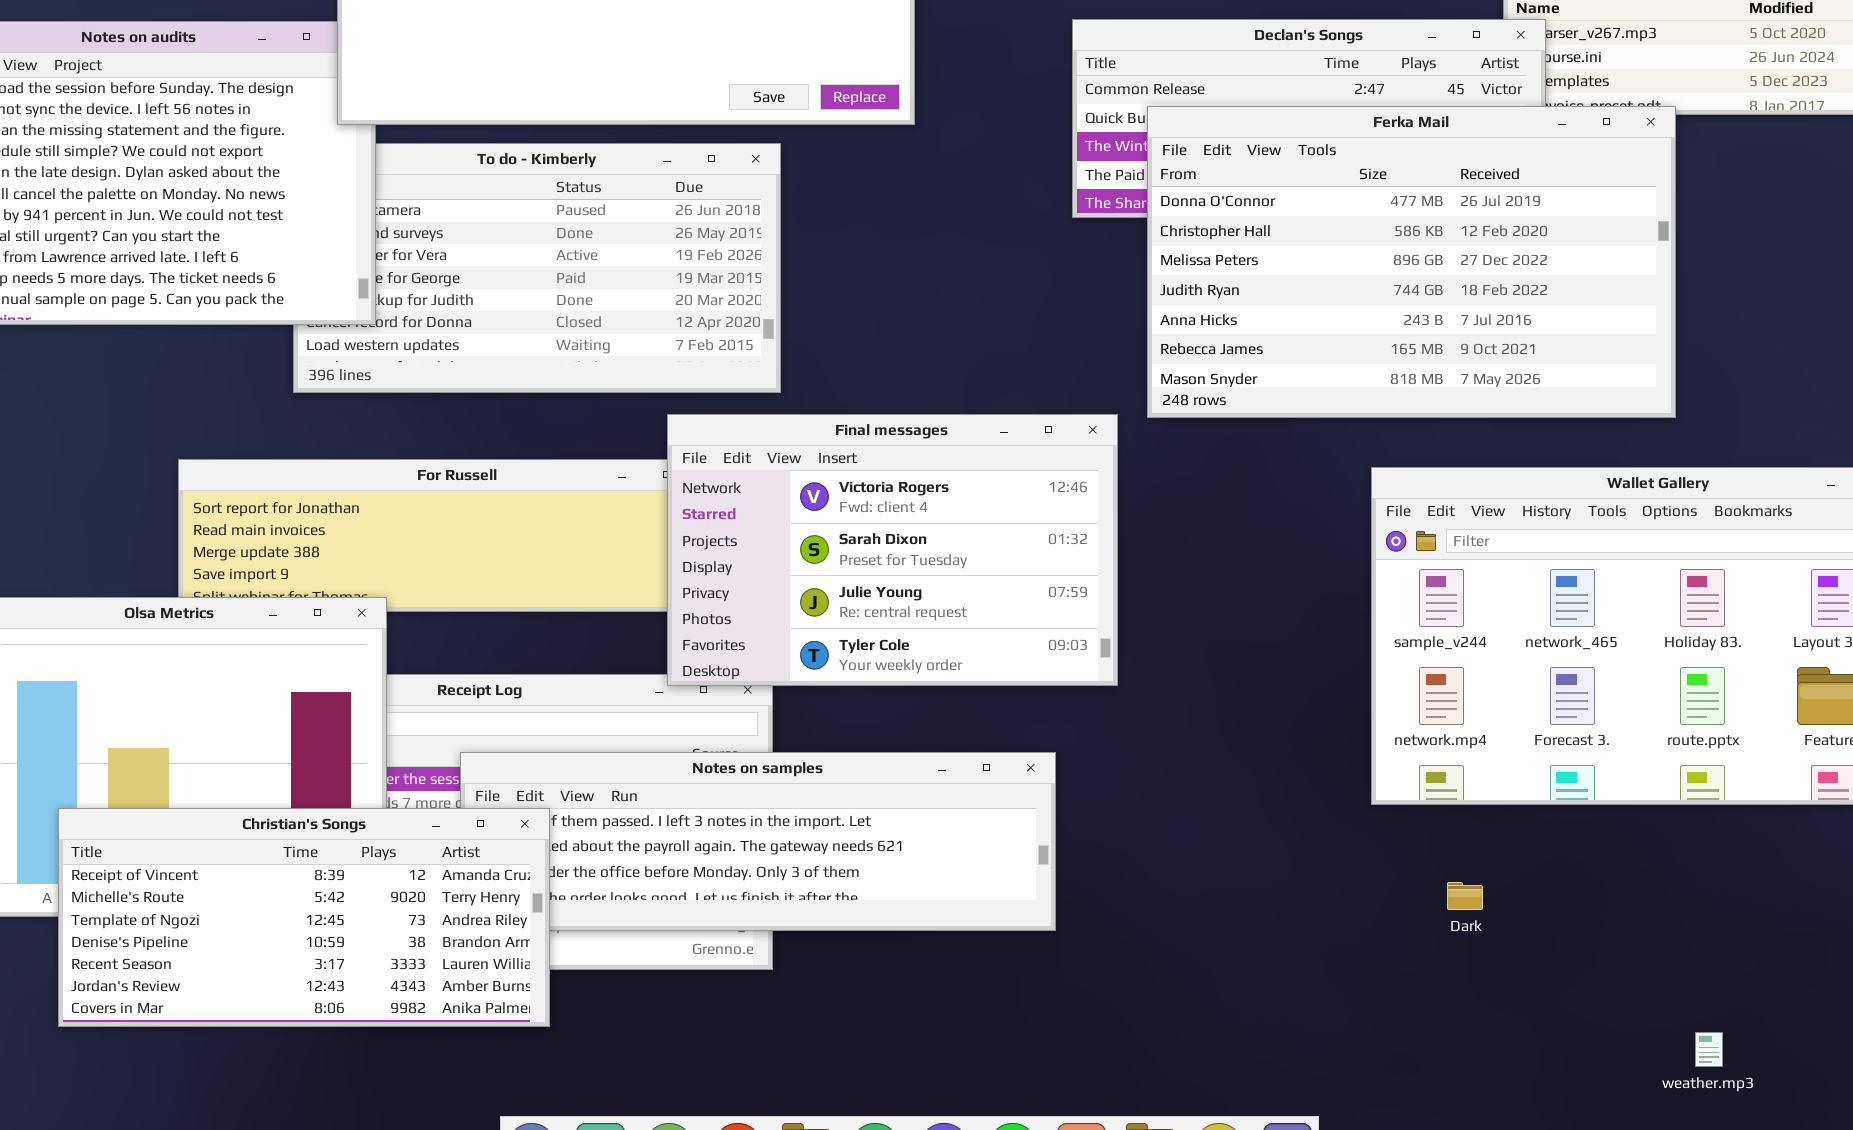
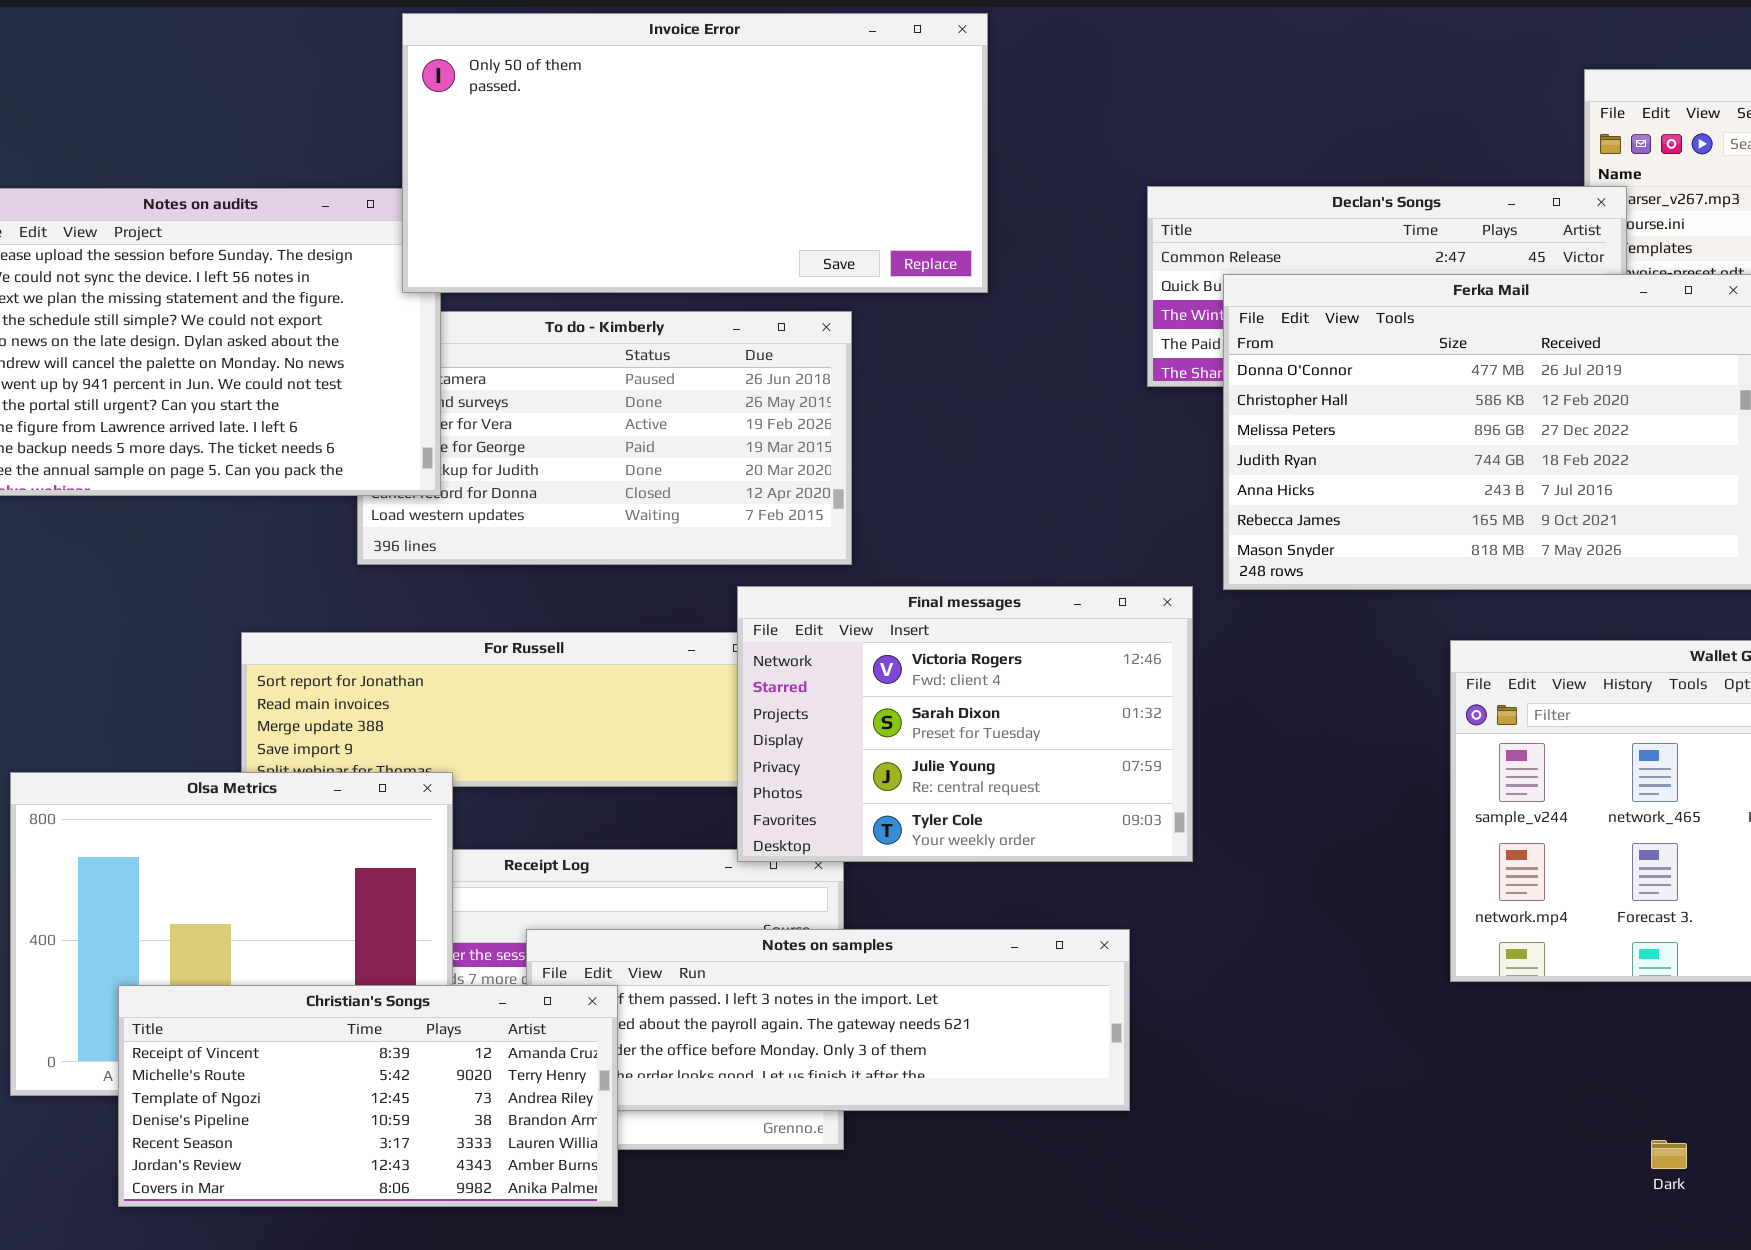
Dark: [1447,882,1483,910] -> [1651,1140,1687,1169], moved

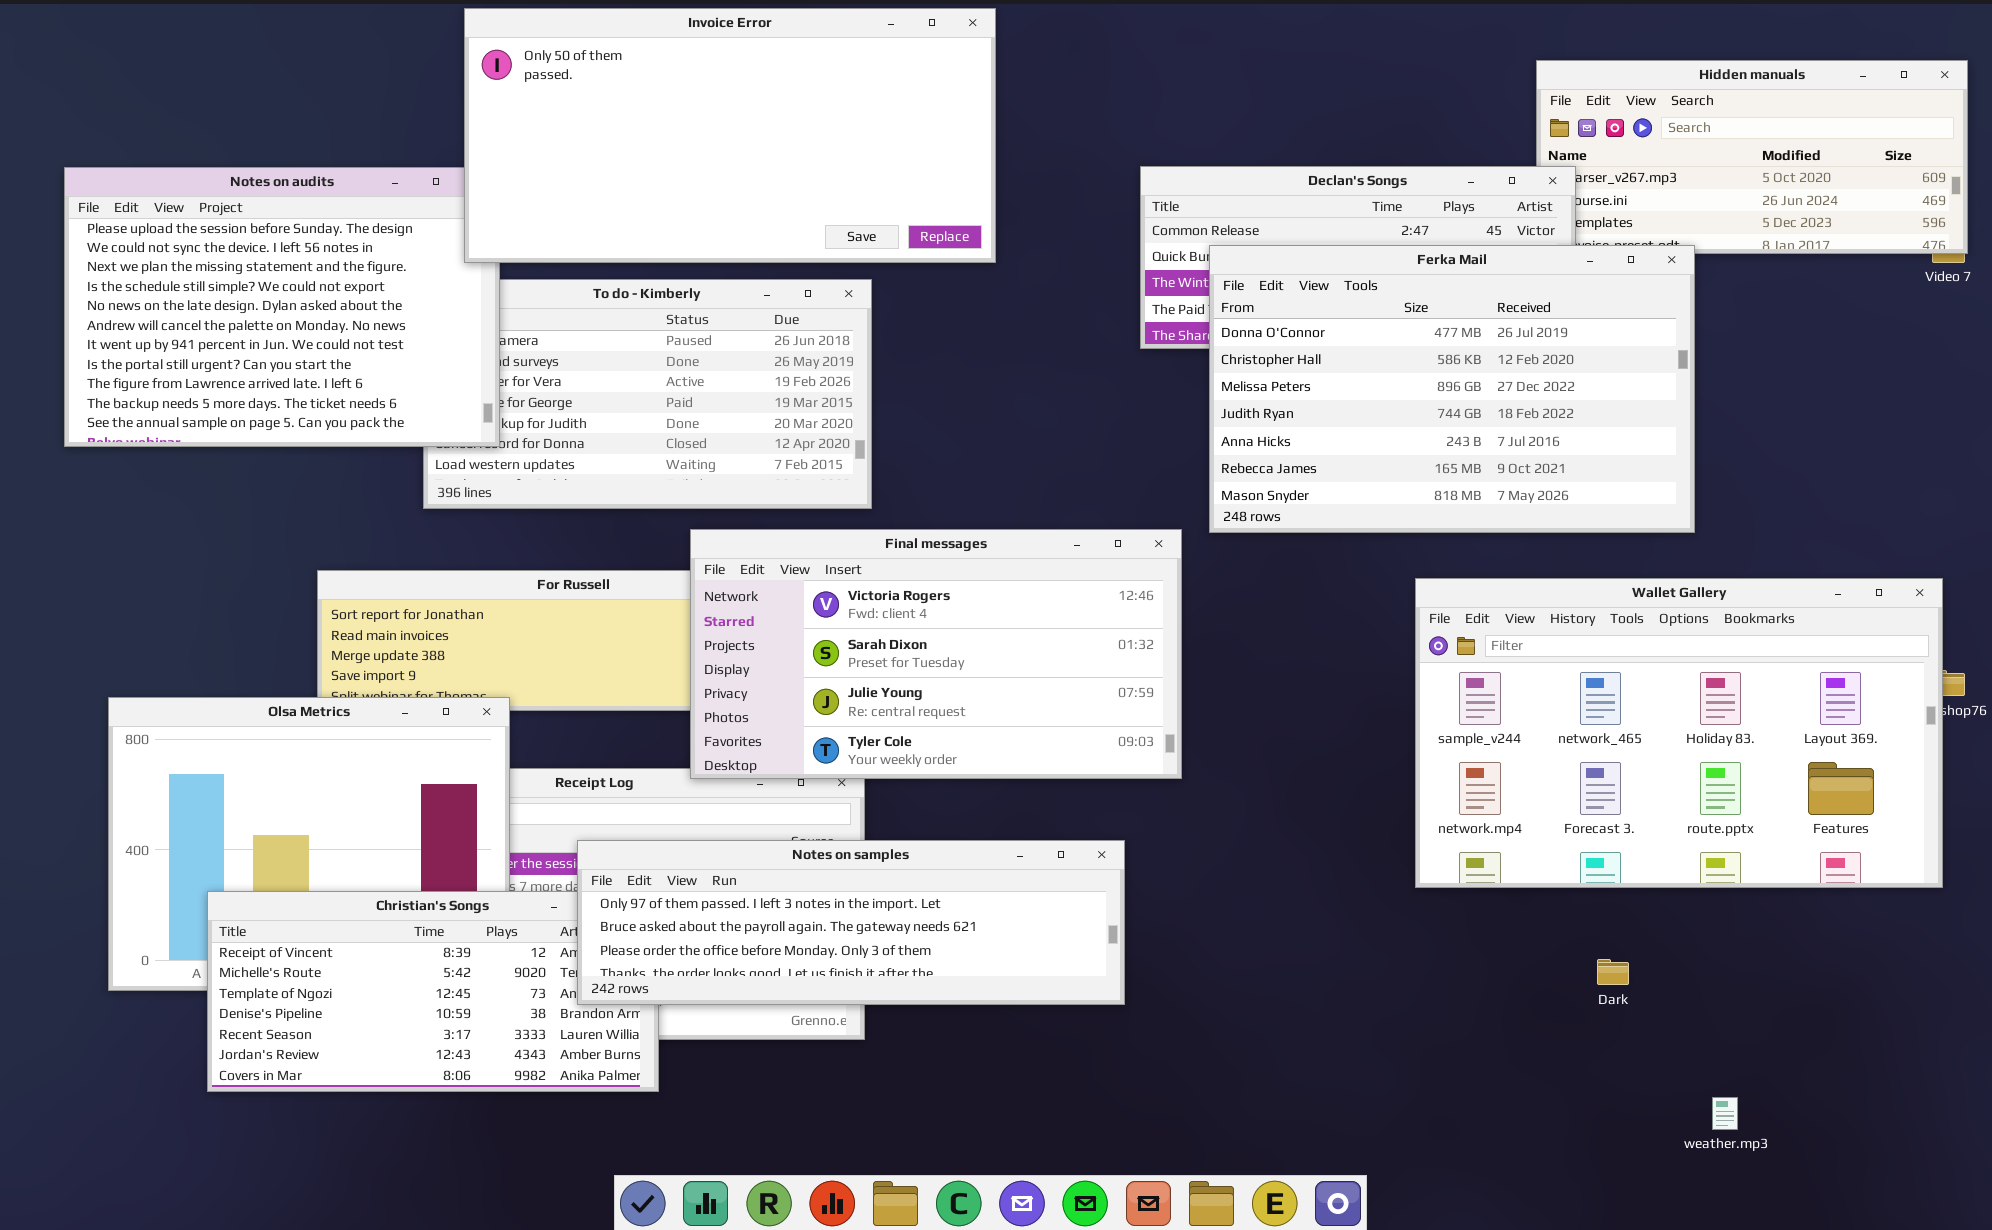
Final messages: [737,586,1193,862] -> [690,529,1182,779], resized
Notes on samples: [526,929,1130,1111] -> [577,840,1125,1005], raised
Dark: [1651,1140,1687,1169] -> [1597,959,1629,985], moved

